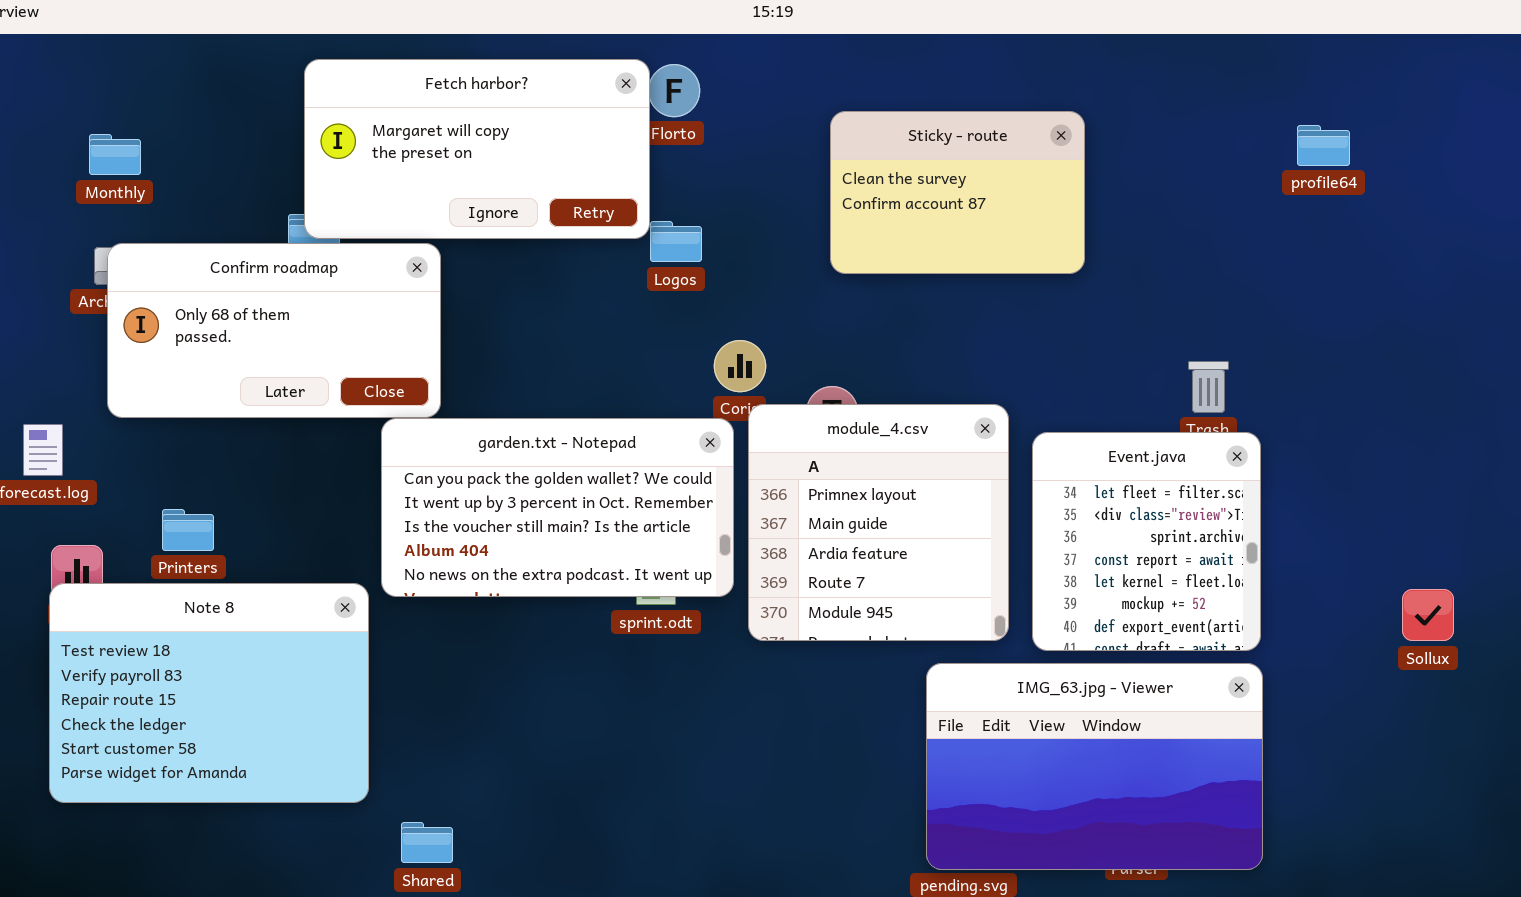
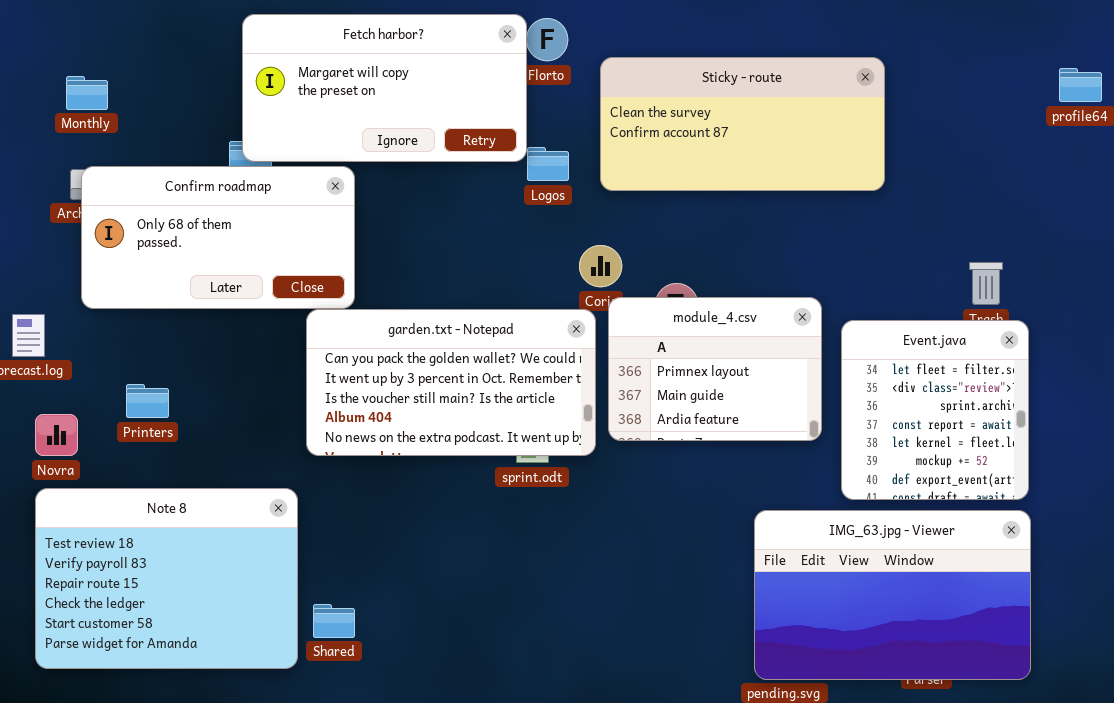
Sticky - route: [830,111,1085,274] -> [600,57,885,191], resized
module_4.csv: [748,404,1009,641] -> [608,297,822,441], resized
Note 8: [49,583,369,803] -> [35,488,298,669], moved
Shared: [401,822,453,863] -> [313,604,355,638], moved

